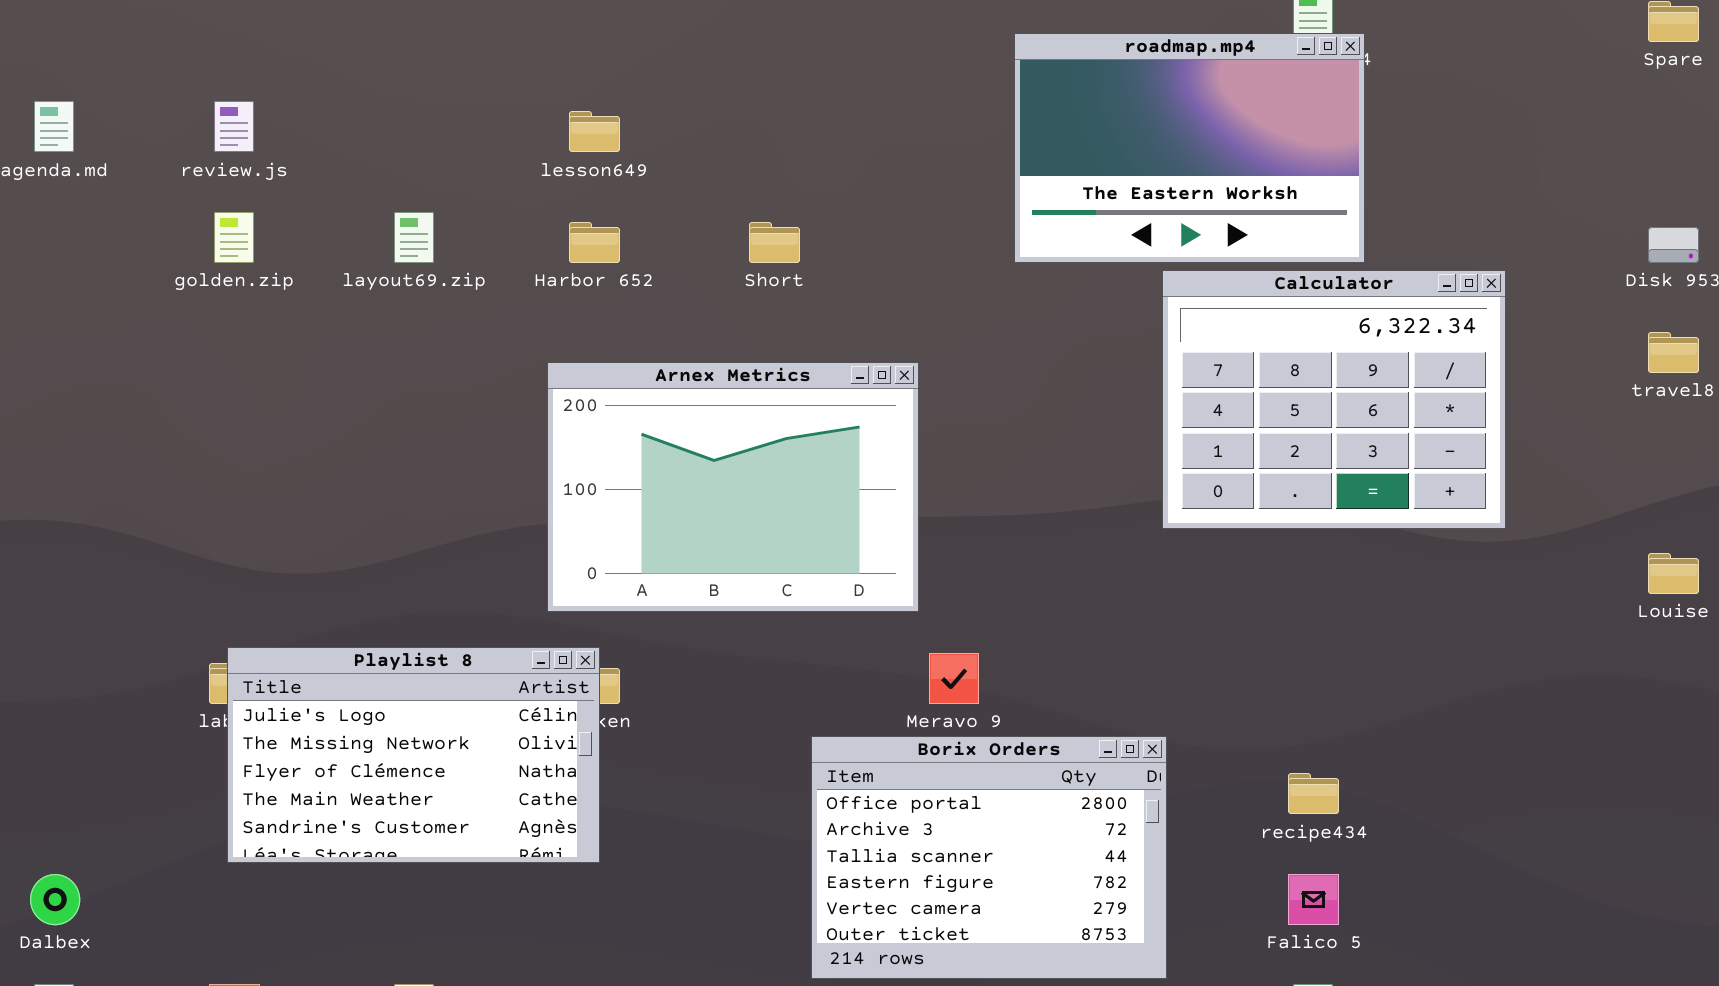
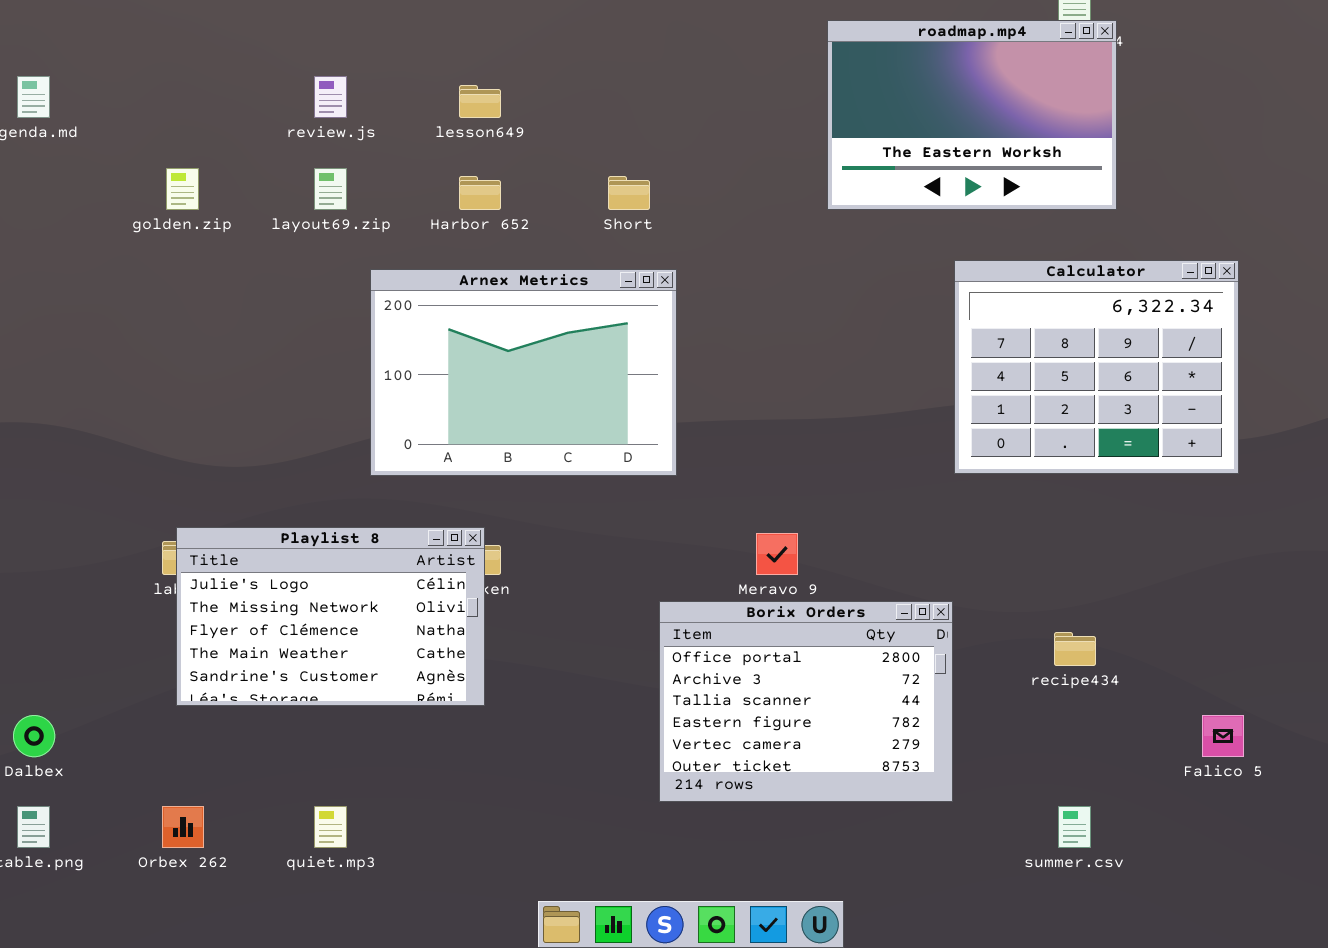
review.js: [214,101,254,152] -> [314,76,347,118], moved
Calculator: [1162,270,1506,529] -> [954,260,1239,474], moved
Arnex Metrics: [547,362,919,612] -> [370,269,677,476], moved
Falico 5: [1288,874,1339,925] -> [1202,715,1244,757], moved

